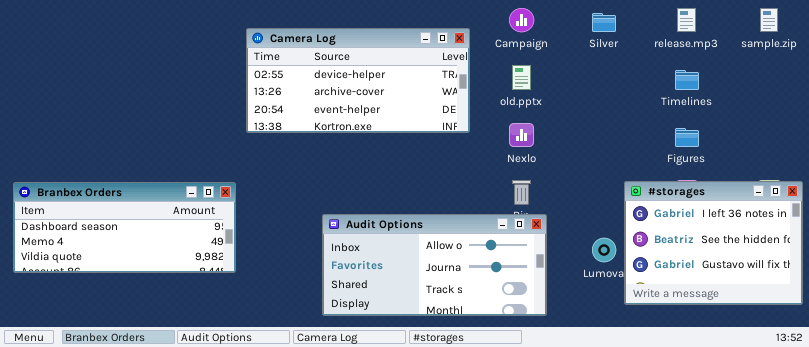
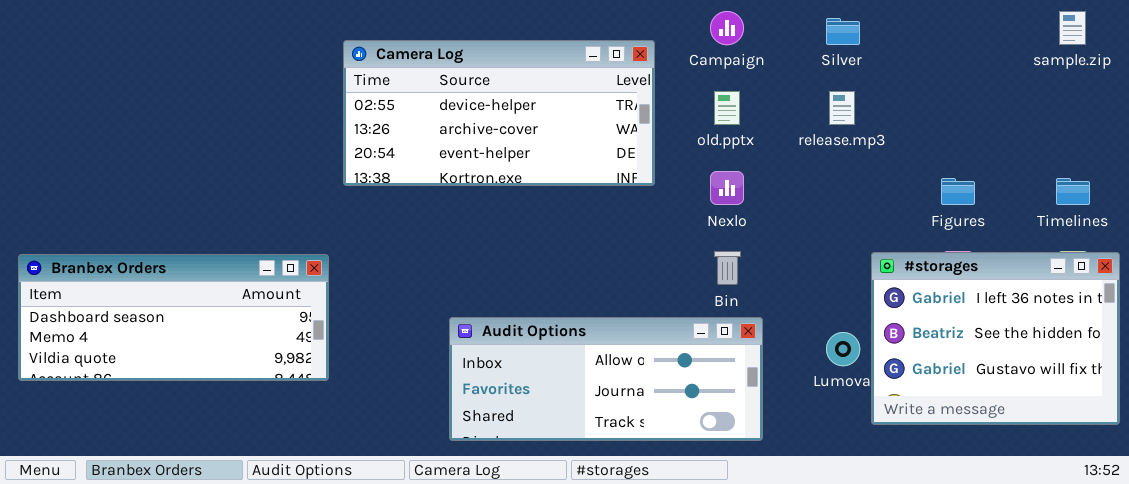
release.mp3: [677,8,696,32] -> [829,91,855,125], moved
Timelines: [675,70,699,90] -> [1056,178,1090,205], moved
Audit Options: [322,214,547,316] -> [449,317,763,441], resized

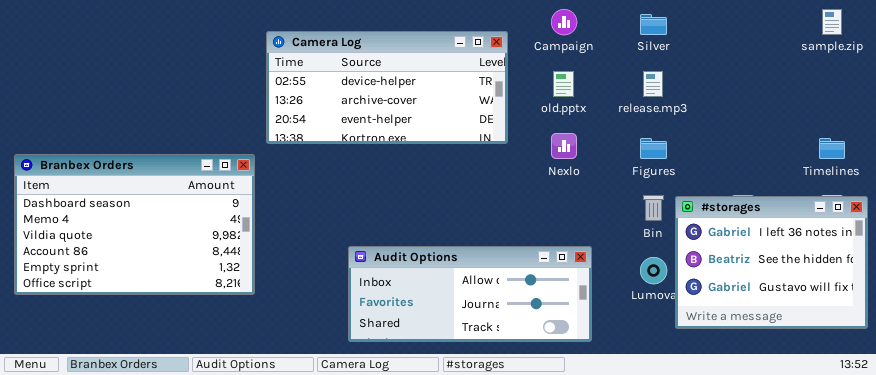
Figures: [941,178,975,205] -> [640,138,667,159], moved
Bin: [714,251,741,285] -> [643,195,664,221], moved
Branbex Orders: [18,254,329,381] -> [14,154,255,295], resized

